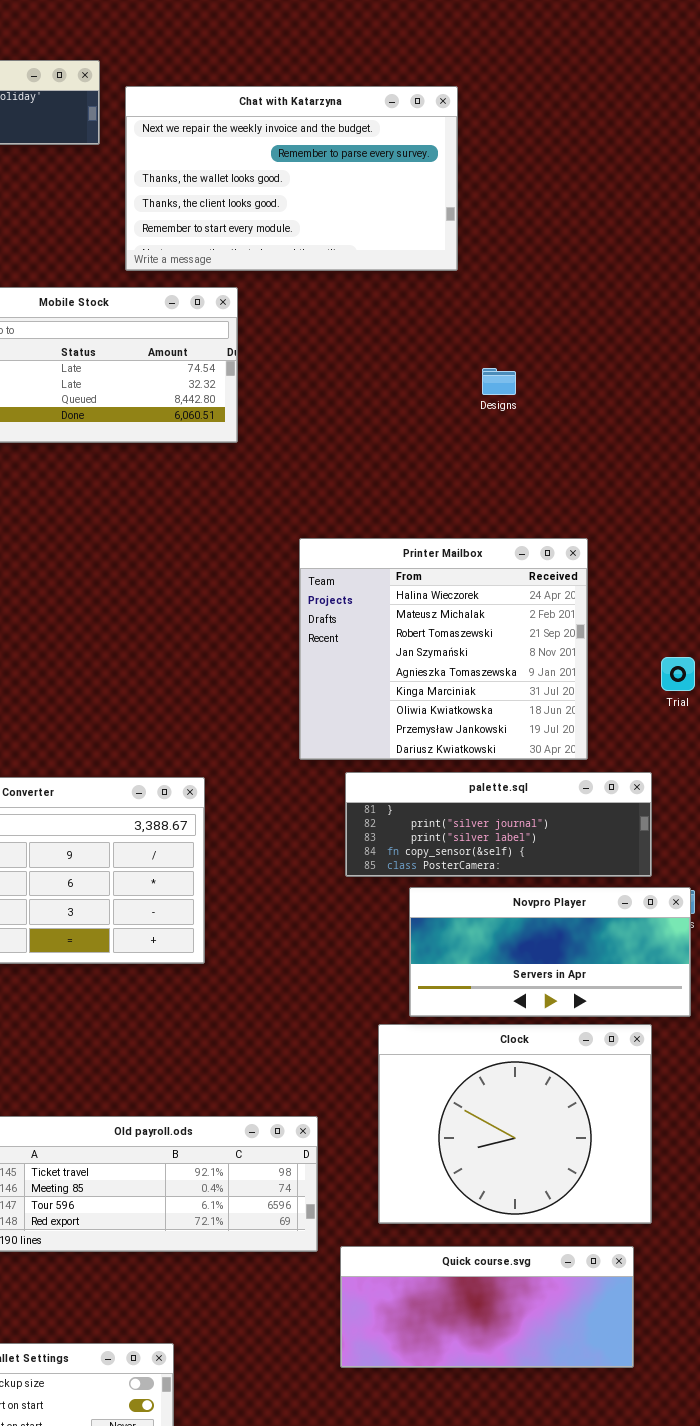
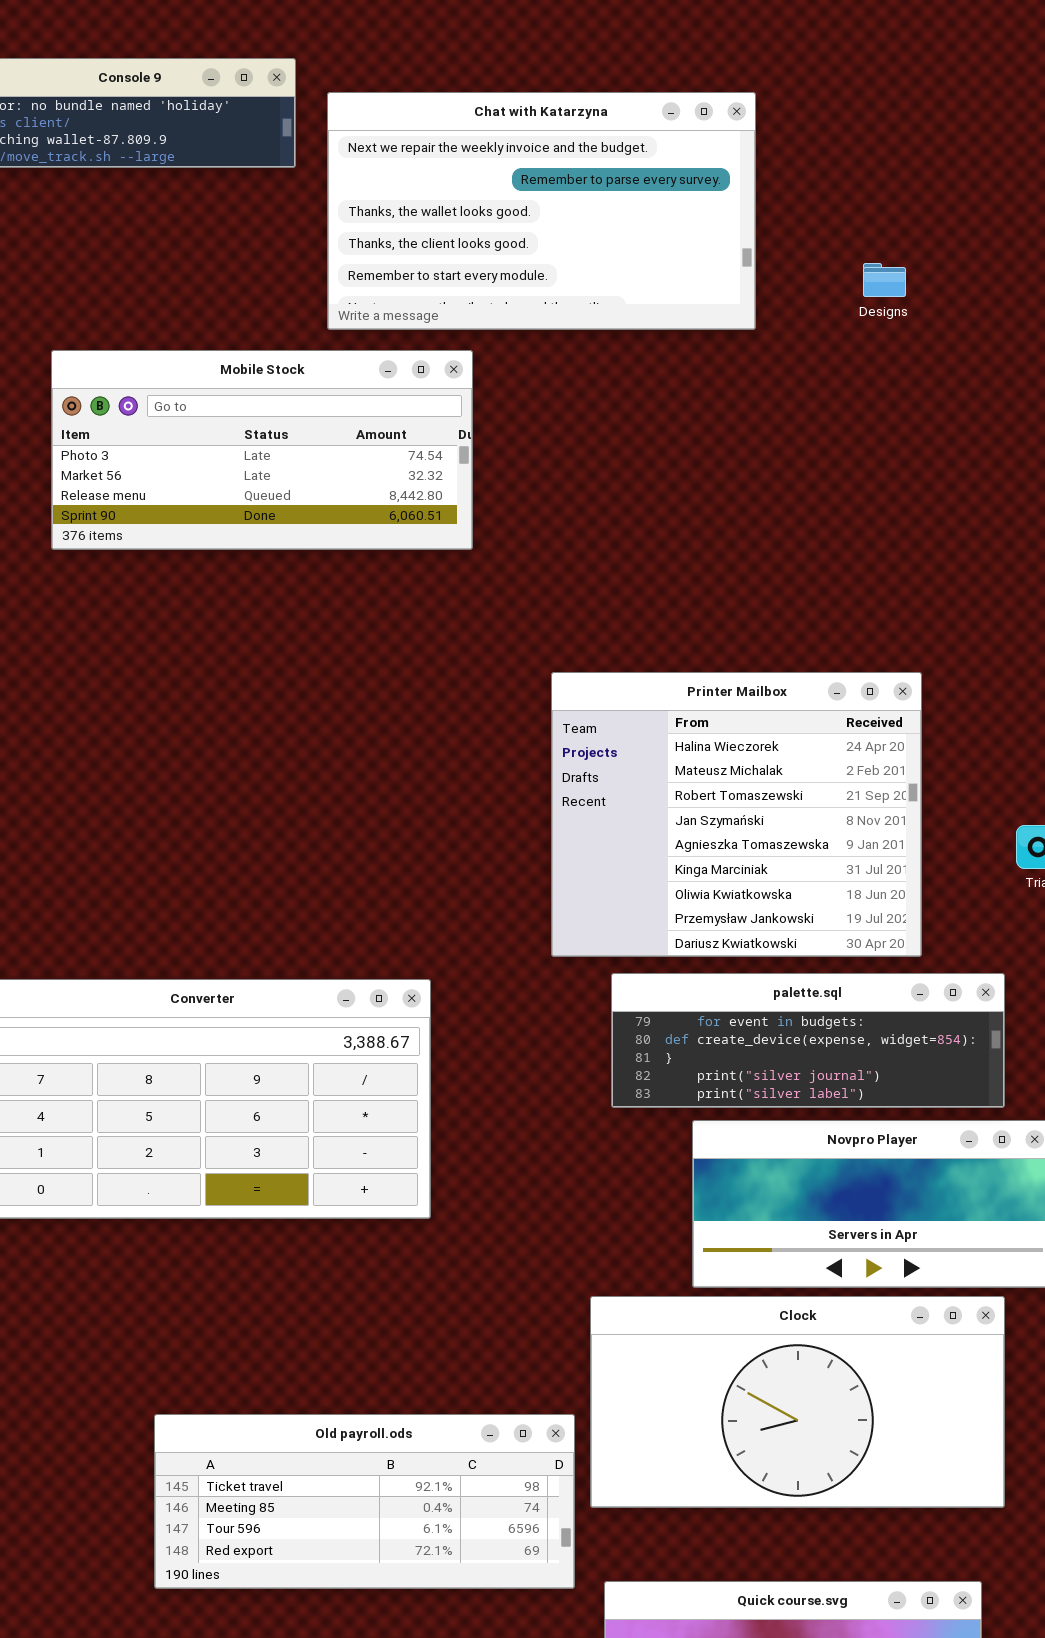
Designs: [482,368,516,395] -> [863,263,906,297], moved
palette.sql: [345,772,652,877] -> [611,973,1005,1108], scrolled up 2 rows
Clock: [378,1024,652,1224] -> [590,1296,1005,1508], resized

